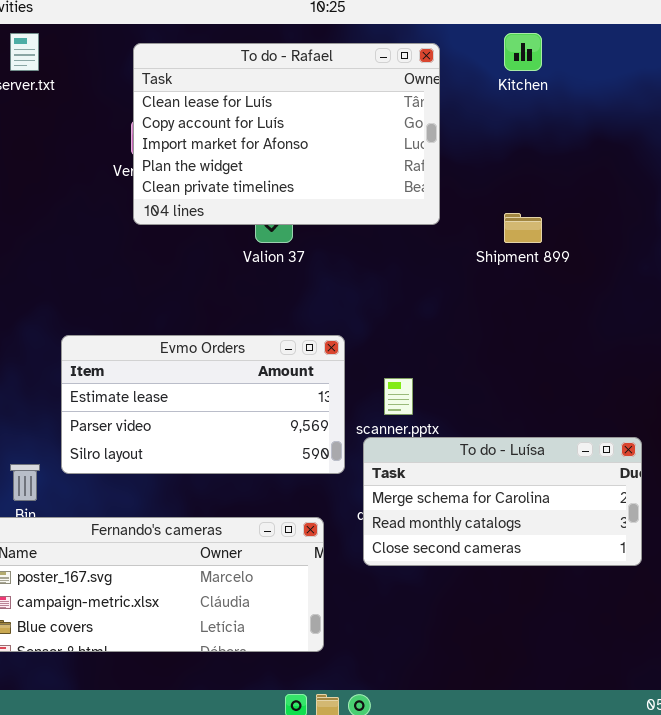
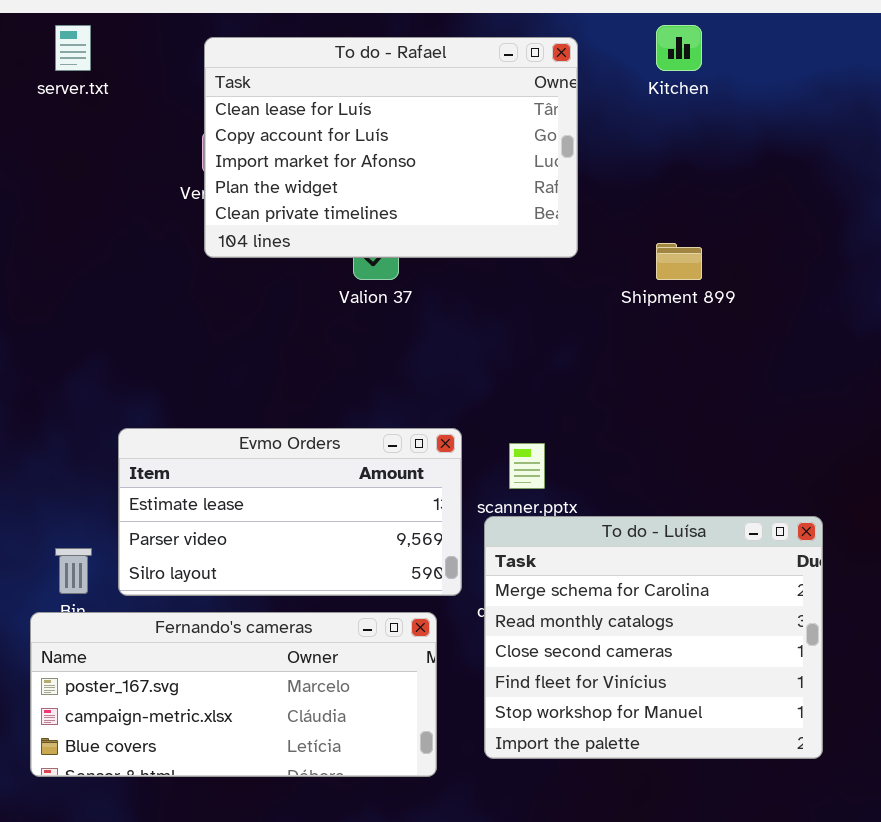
Evmo Orders: [61,335,345,474] -> [118,428,462,596], moved
To do - Luísa: [363,437,642,566] -> [484,516,823,759], resized

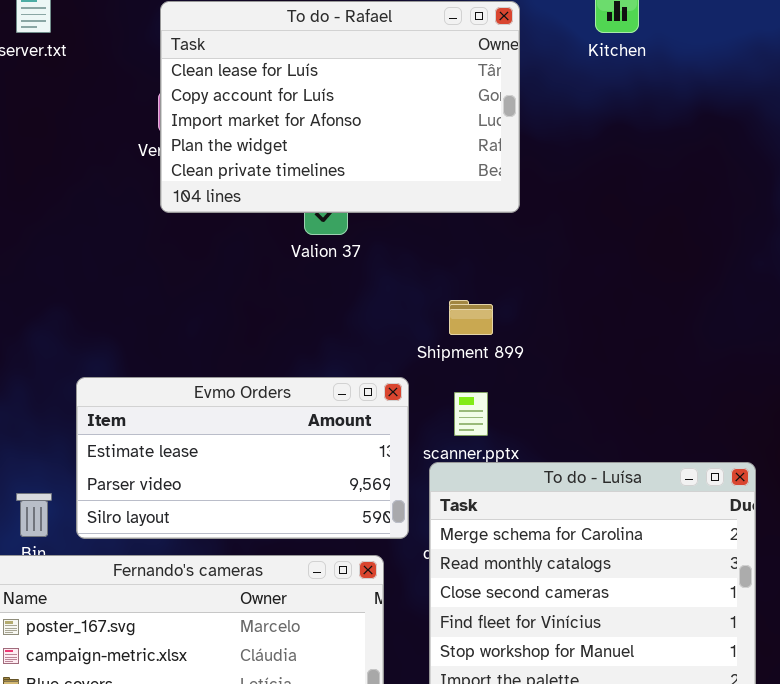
Shipment 899: [656,243,702,280] -> [449,300,493,335], moved

